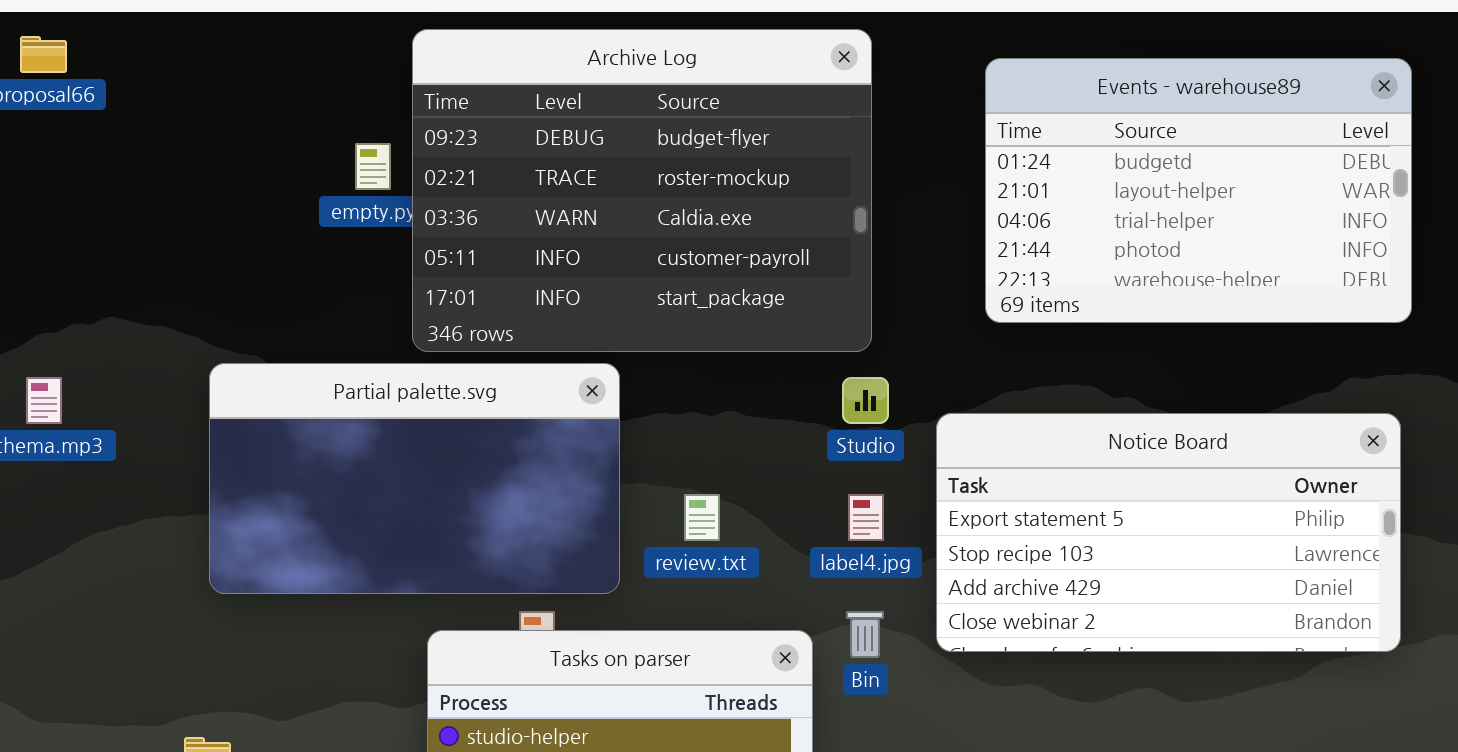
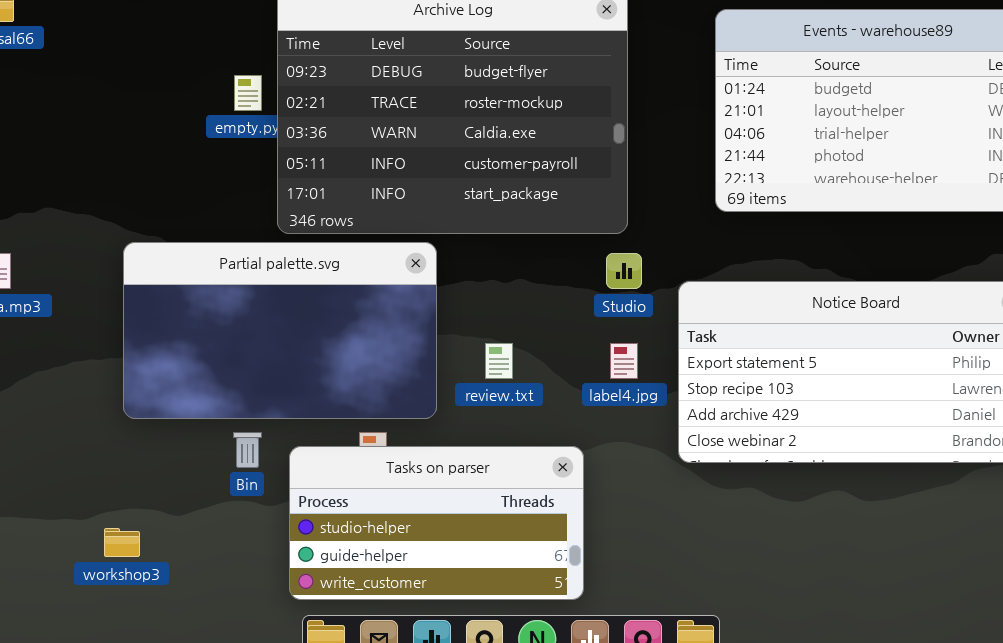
Bin: [846,611,884,658] -> [233,432,262,468], moved

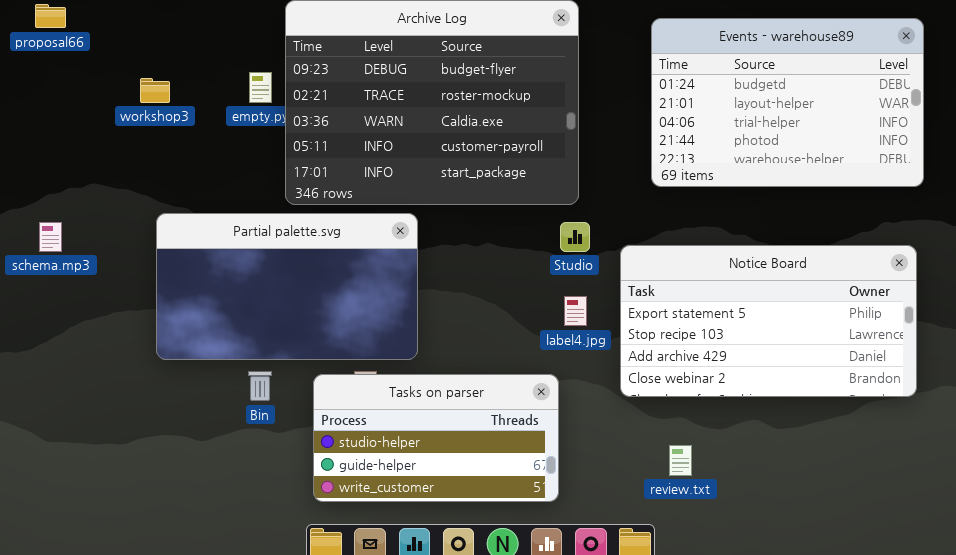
review.txt: [485,343,513,379] -> [669,445,692,476], moved
Tasks on parser: [289,446,584,600] -> [313,374,559,502], moved
workshop3: [104,528,140,557] -> [140,78,170,103], moved

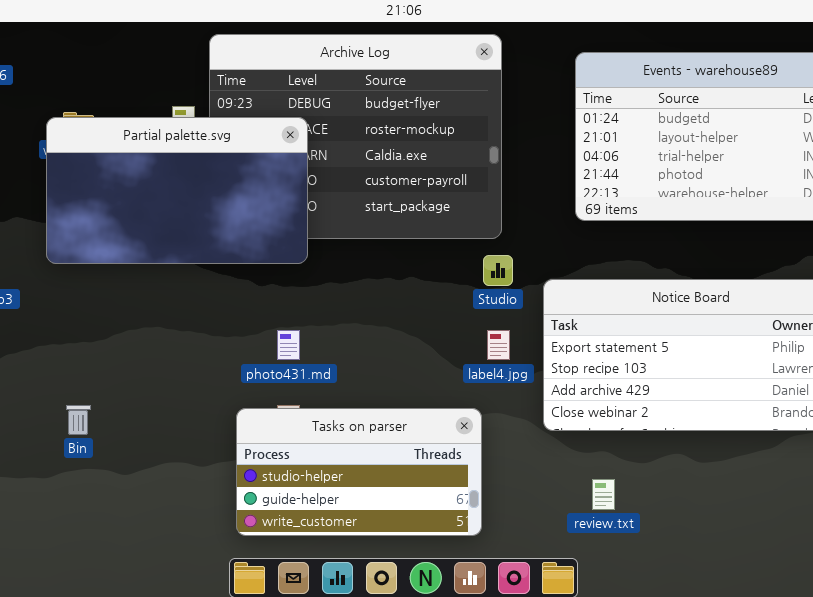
Partial palette.svg: [156,213,418,360] -> [46,117,308,264], moved
Bin: [248,371,272,401] -> [66,405,91,435], moved

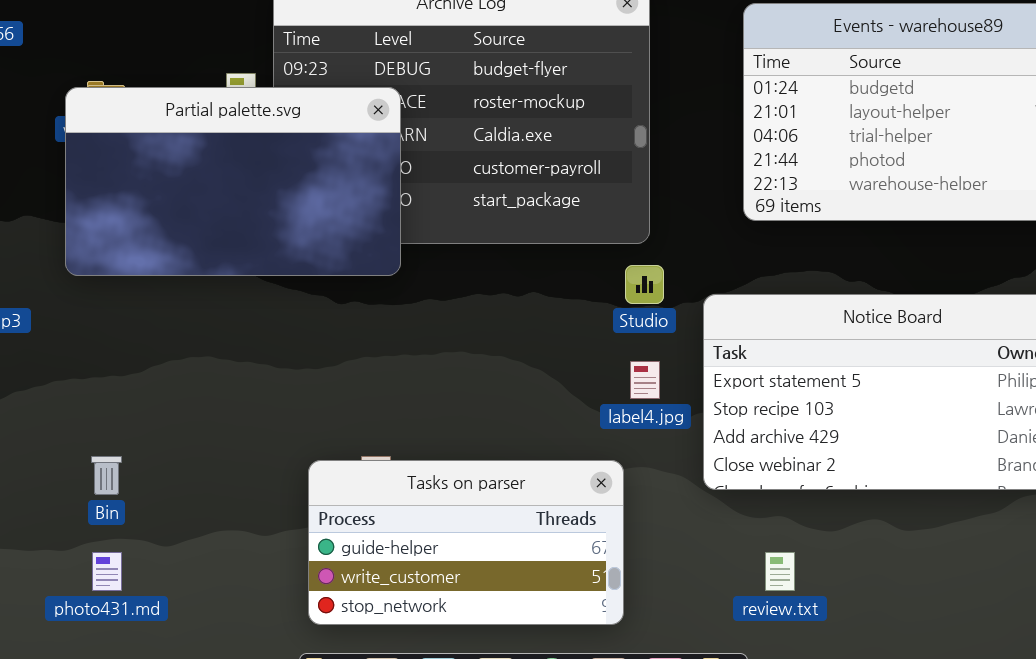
photo431.md: [277,330,300,360] -> [92,552,122,591], moved
Tasks on parser: [236,408,482,536] -> [308,460,624,625], scrolled down 1 row

